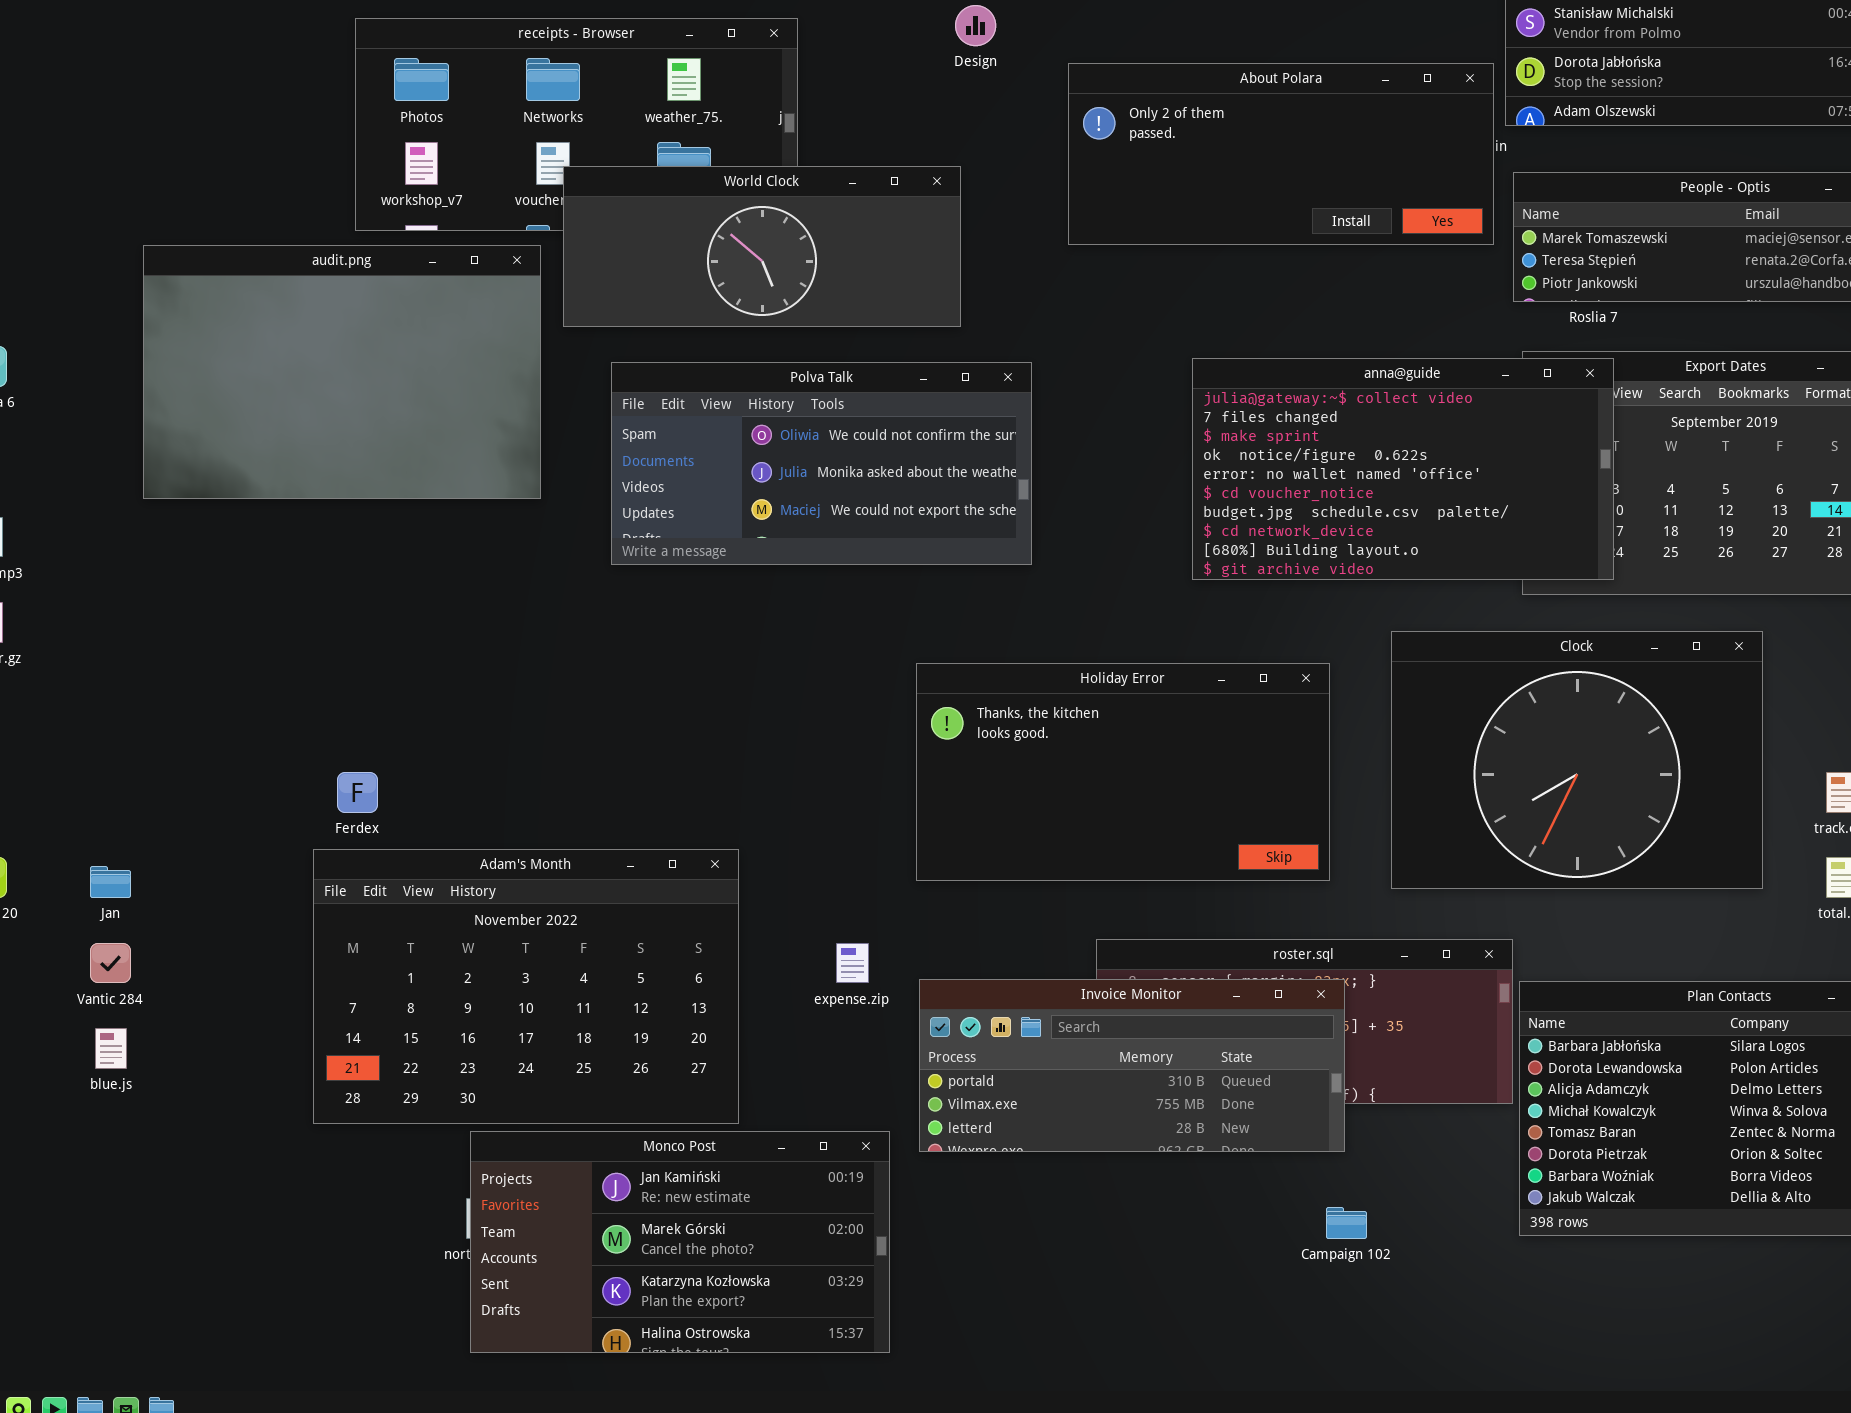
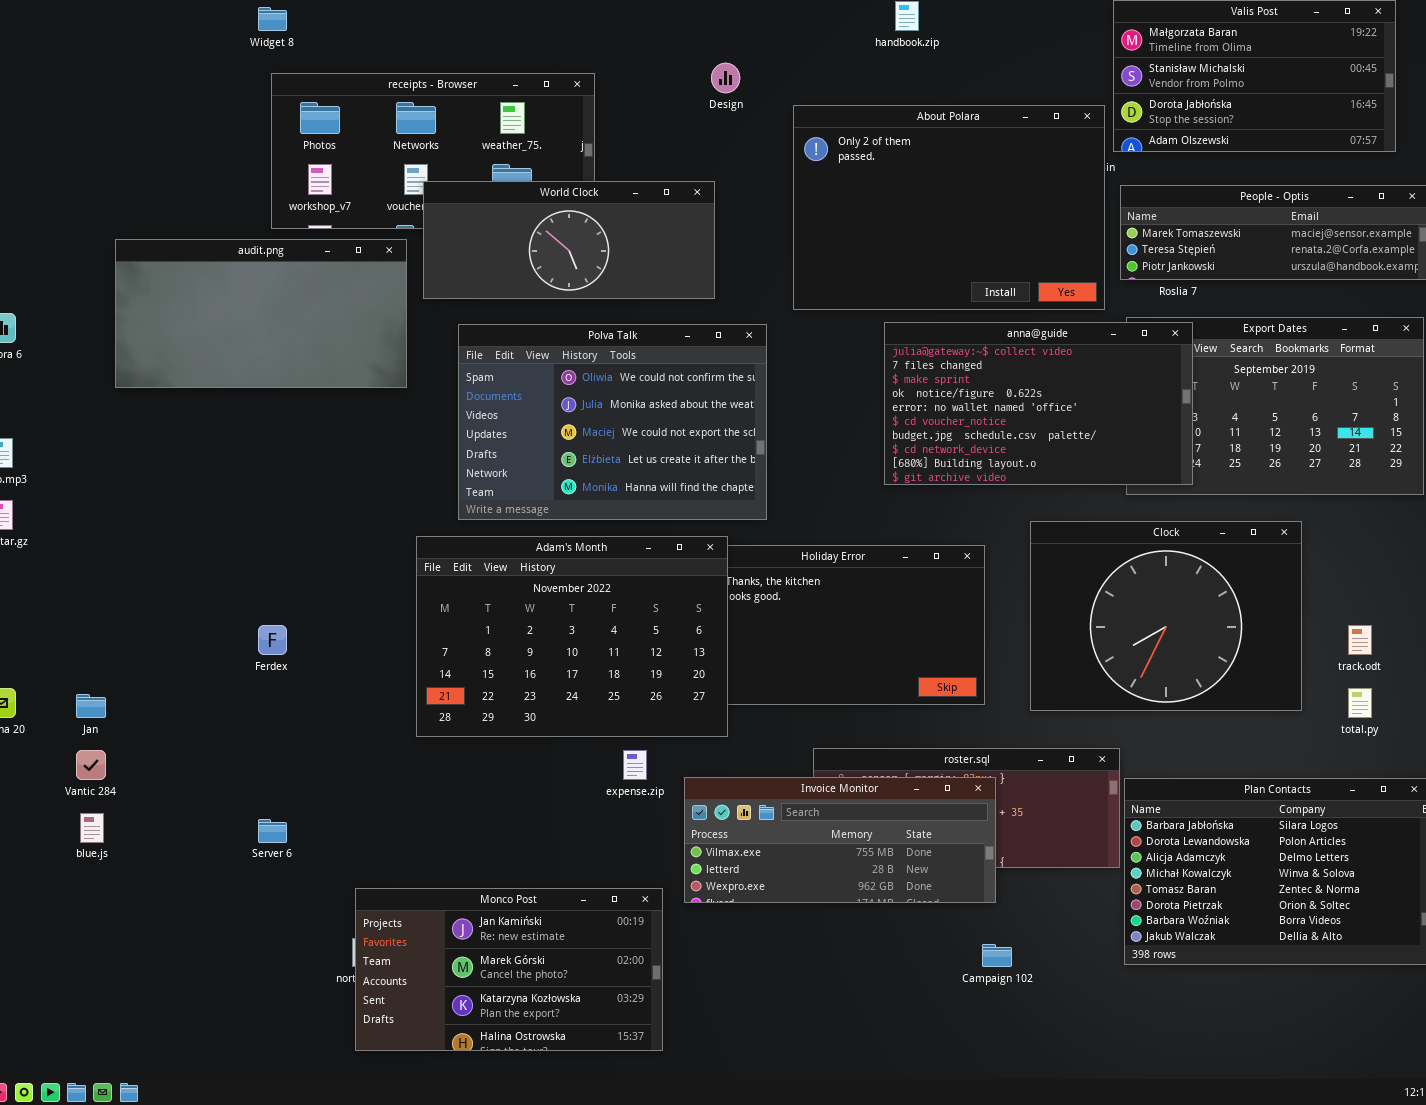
About Polara: [1068,63,1494,245] -> [793,105,1105,310], resized
audit.png: [143,245,541,499] -> [115,239,407,388], resized
Polva Talk: [611,362,1032,565] -> [458,324,767,520], resized
Adam's Month: [313,849,739,1124] -> [416,536,728,737], moved
Invoice Monitor: [919,979,1345,1152] -> [684,777,996,903], scrolled down 1 row

